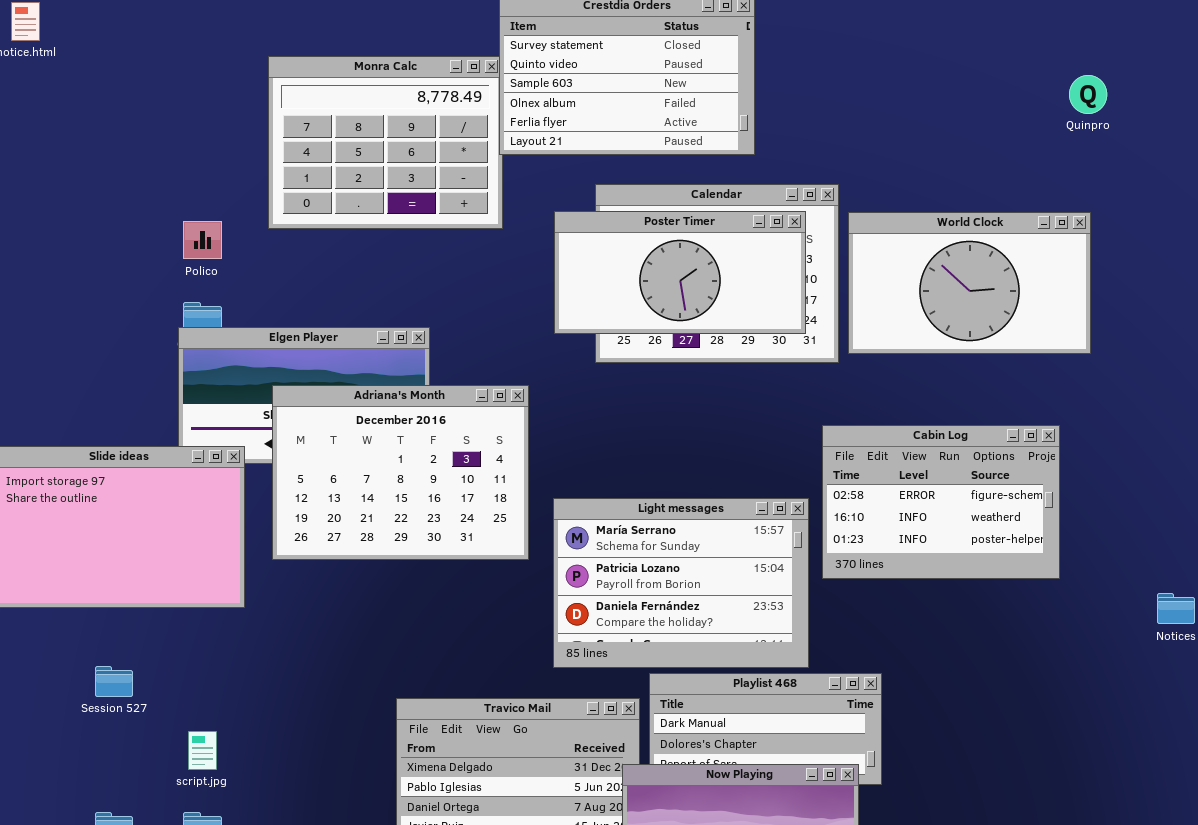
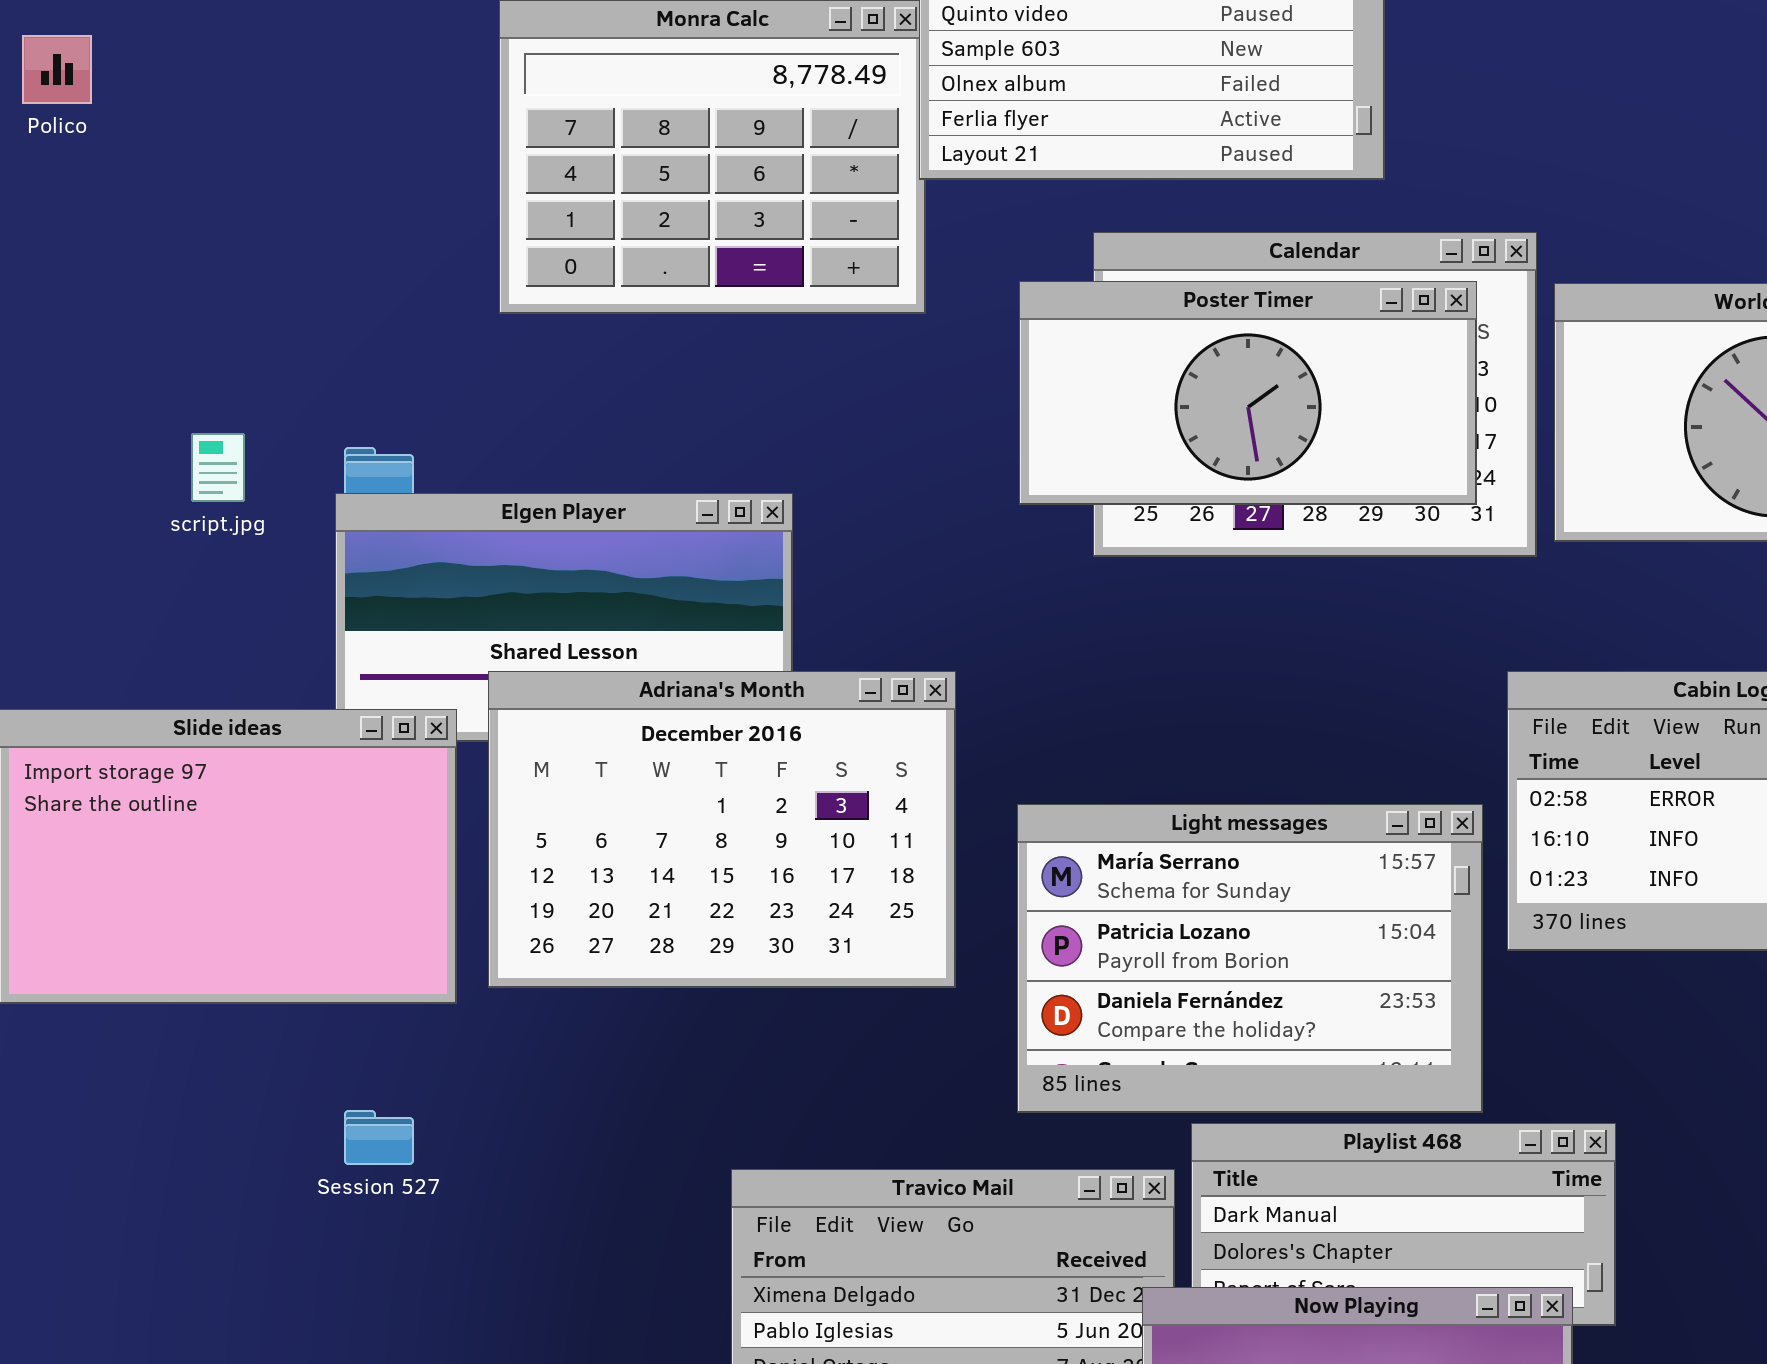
Polico: [183,221,222,259] -> [22,35,92,104], moved
Adriana's Month: [272,385,529,560] -> [488,671,956,988], moved
Session 527: [95,666,133,697] -> [344,1110,414,1165], moved
script.jpg: [188,731,217,770] -> [191,433,245,502], moved

